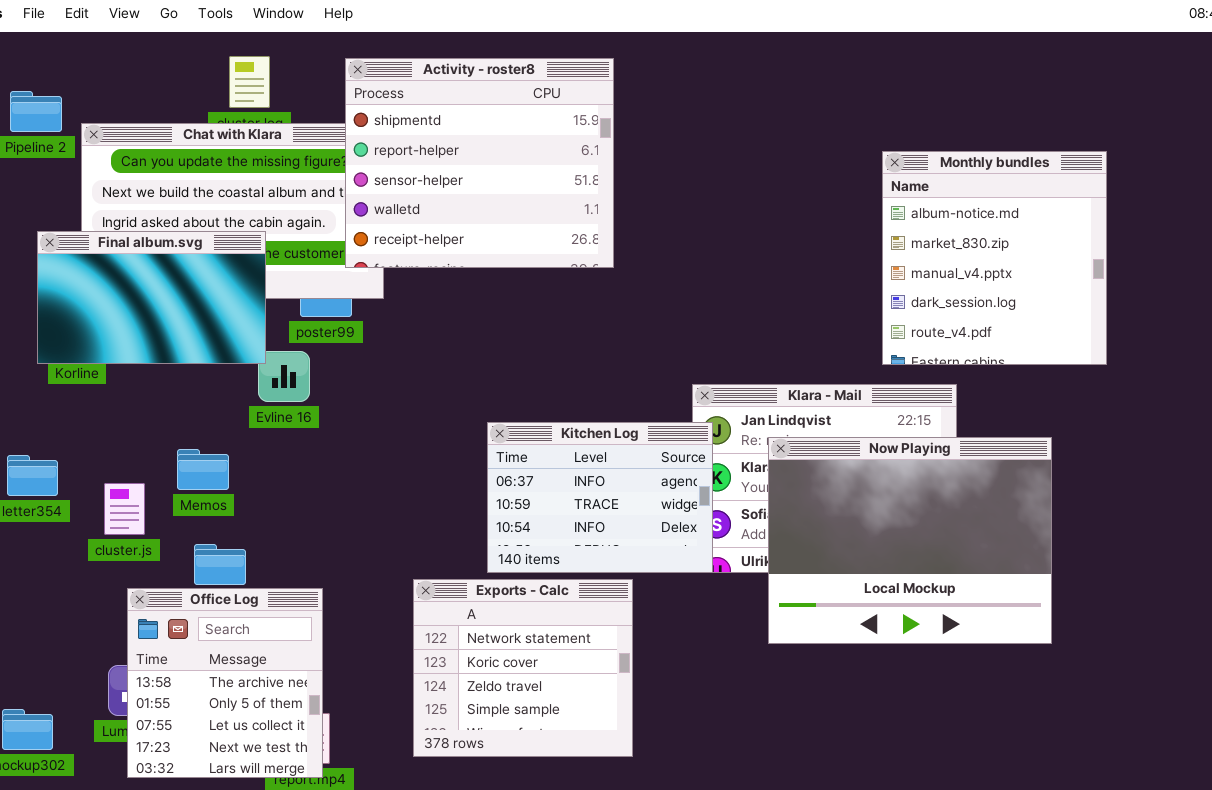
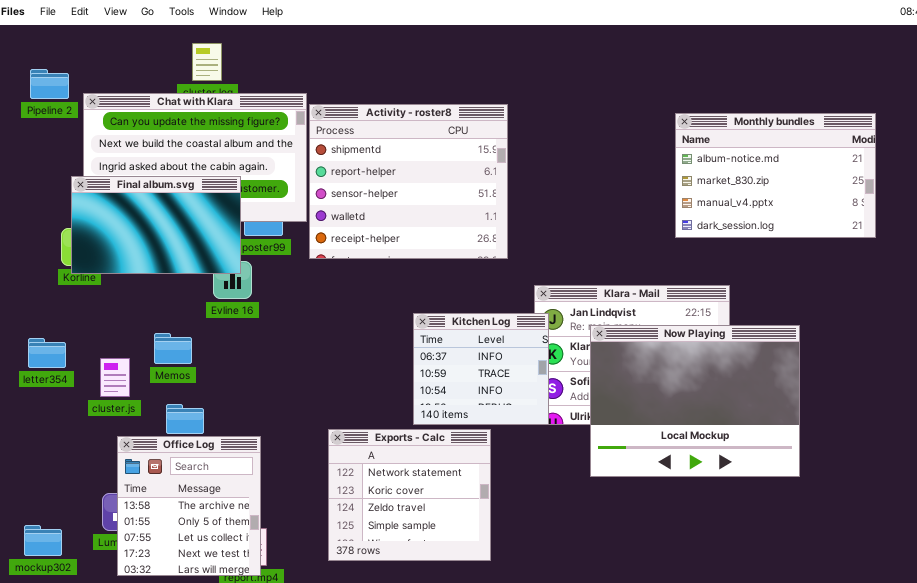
Activity - roster8: [345,58,614,268] -> [309,104,508,259], moved
Monthly bundles: [882,151,1107,365] -> [675,113,876,238], resized
Final album.svg: [37,231,266,364] -> [71,176,241,274], moved
Kitchen Log: [487,422,713,573] -> [413,313,549,425], resized

